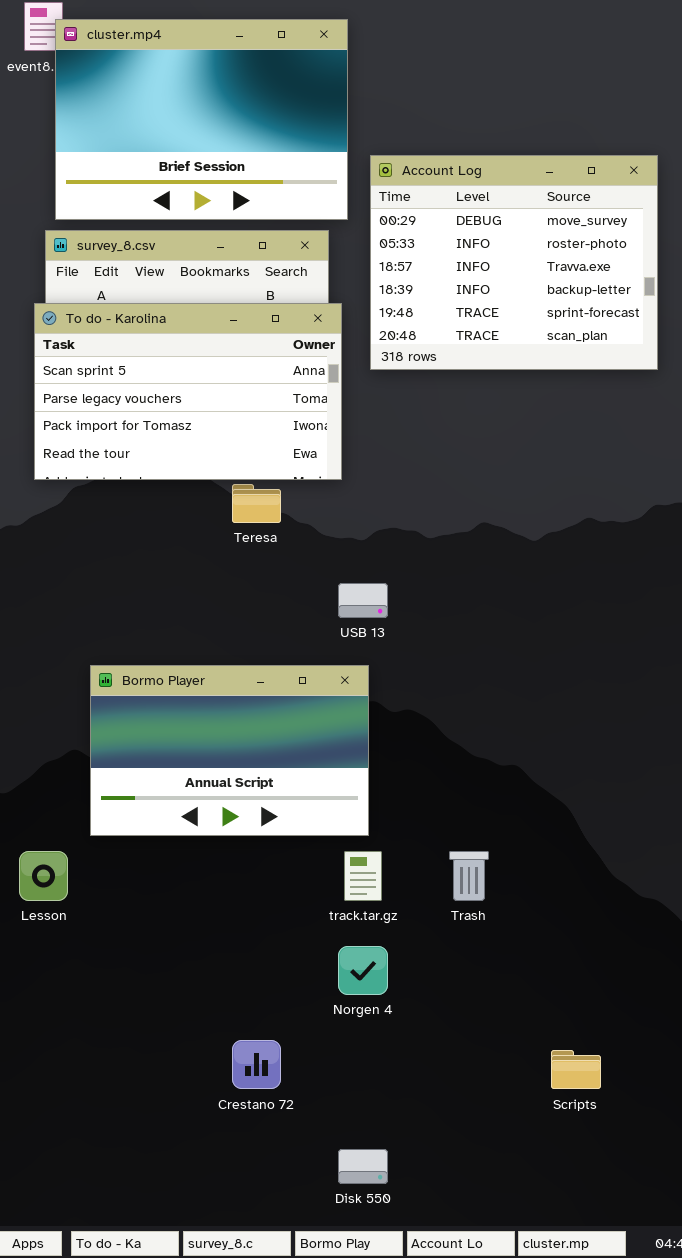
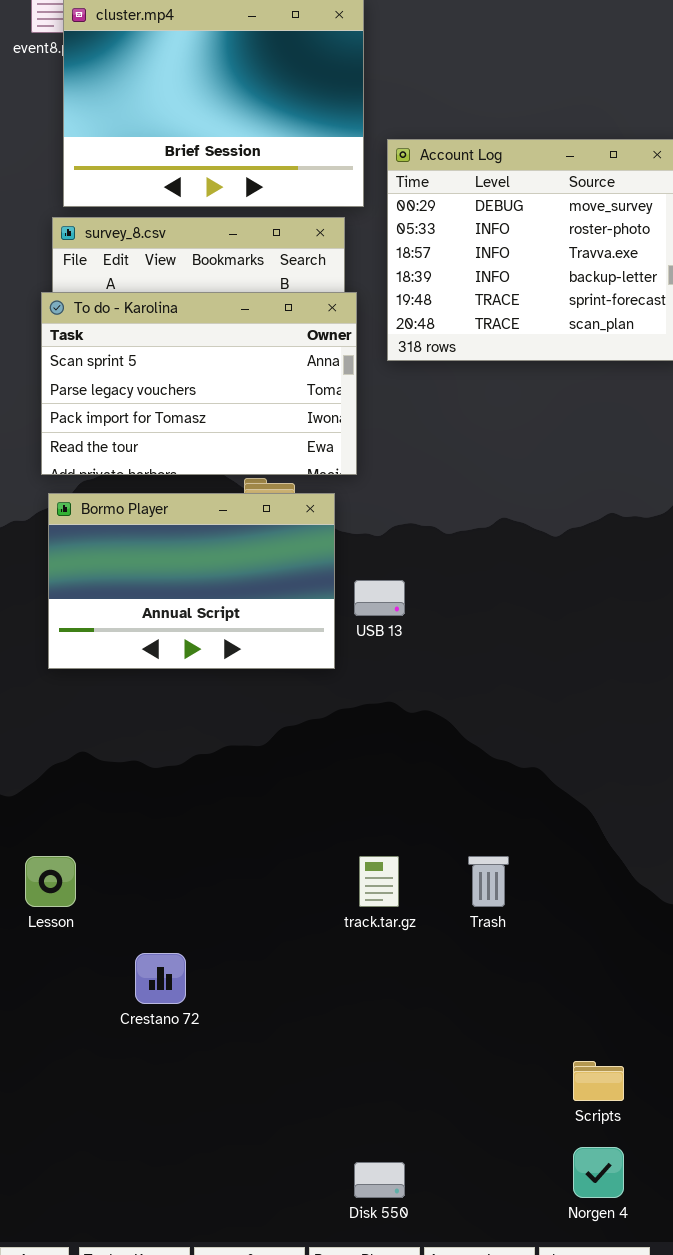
Bormo Player: [90,665,369,836] -> [48,493,335,669], moved
Norgen 4: [338,946,388,995] -> [573,1147,624,1198], moved
Crestano 72: [232,1040,281,1089] -> [135,953,186,1004], moved

